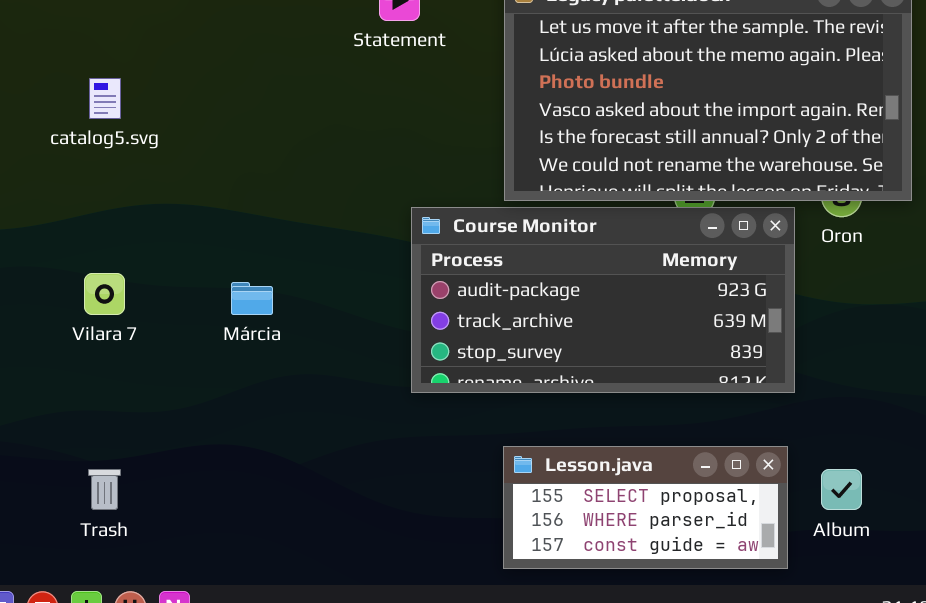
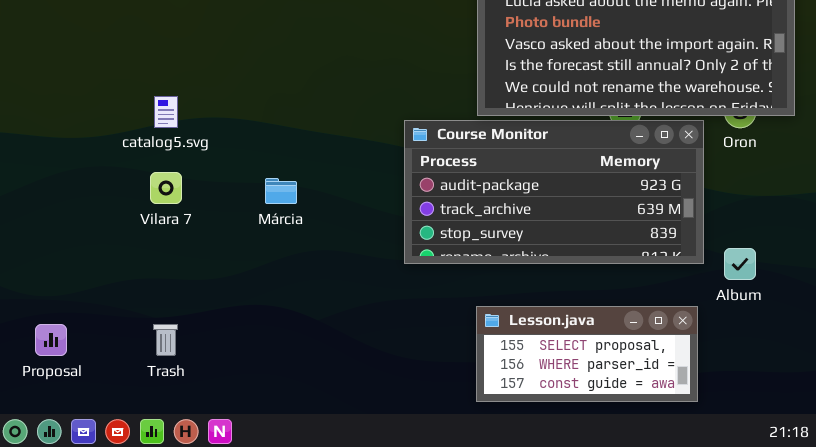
catalog5.svg: [89,78,121,119] -> [154,96,178,128], moved
Album: [821,469,862,510] -> [724,248,756,280], moved

